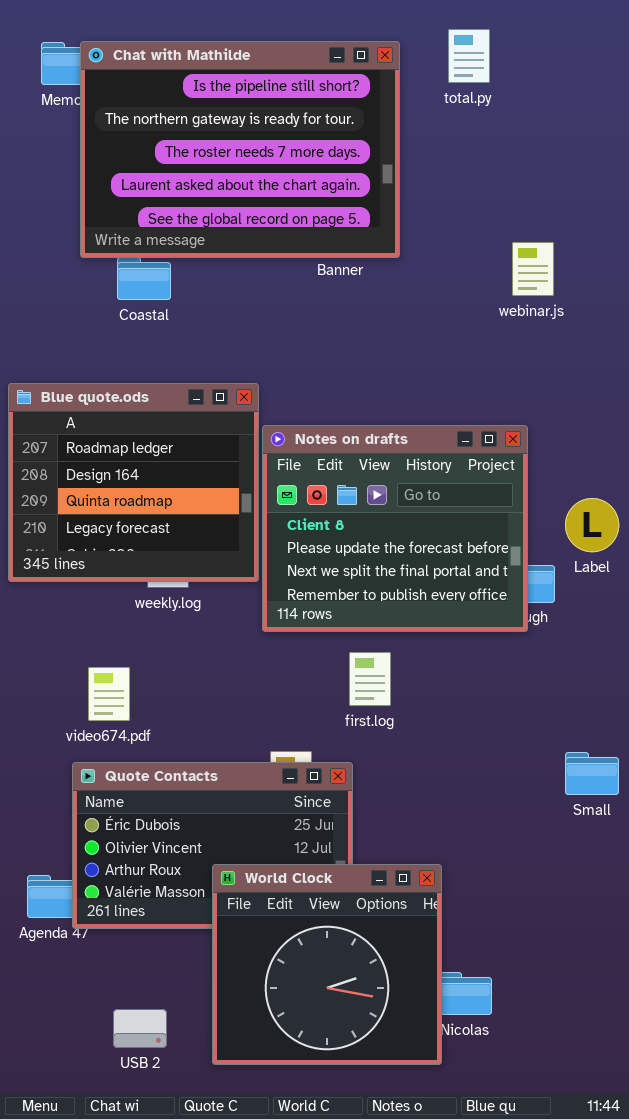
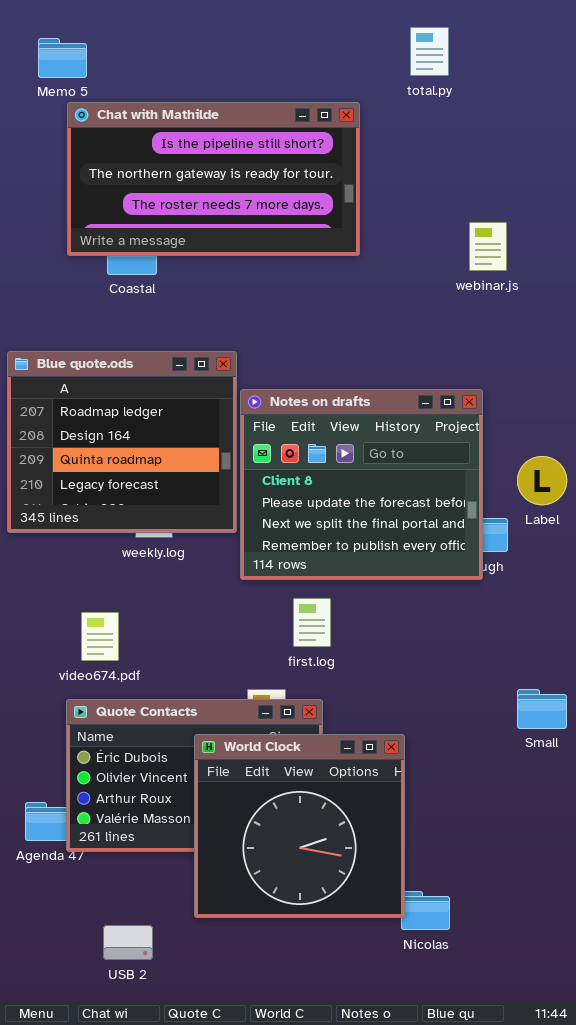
Chat with Mathilde: [80,41,400,258] -> [67,102,360,256], moved, resized
first.log: [349,652,391,706] -> [293,598,331,647], moved
World Clock: [212,864,442,1065] -> [194,734,405,918], moved

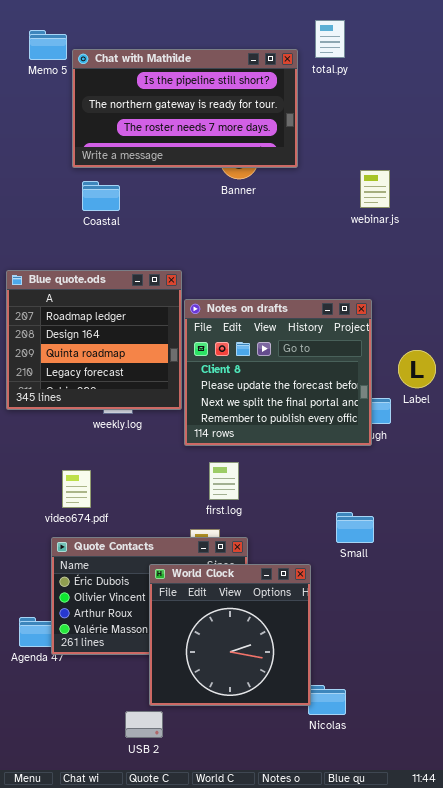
Chat with Mathilde: [67,102,360,256] -> [72,49,298,168], moved
first.log: [293,598,331,647] -> [209,462,239,500], moved
Small: [517,689,567,729] -> [336,512,374,543], moved
USB 2: [103,925,153,960] -> [125,711,163,738], moved

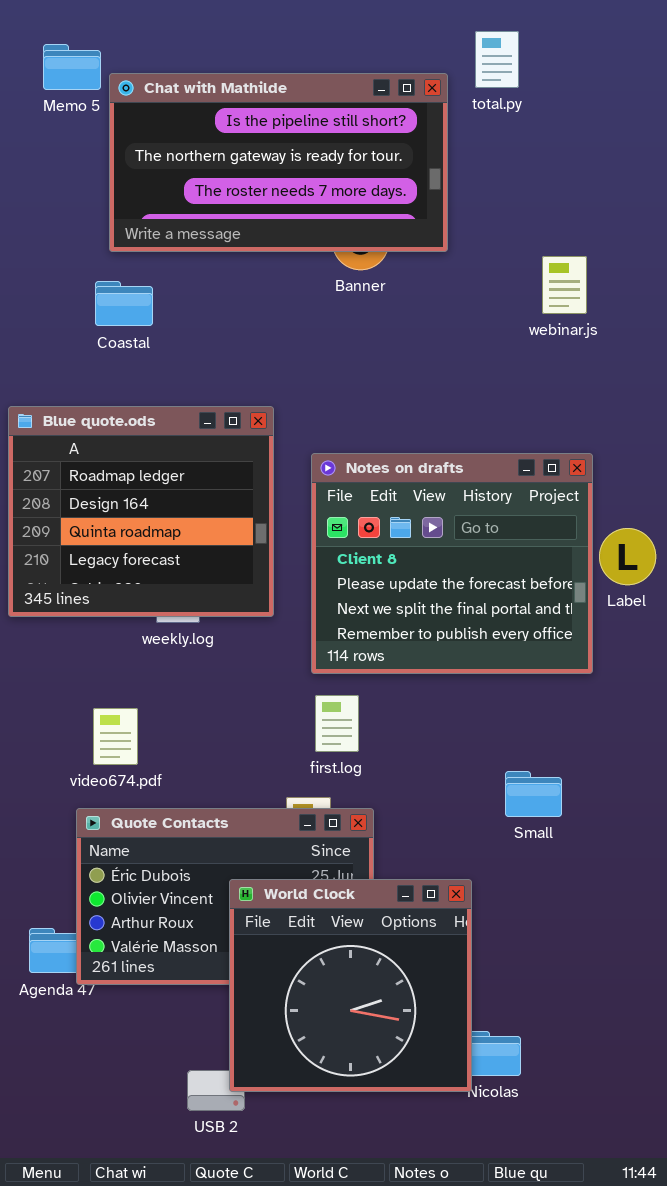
Coastal: [82,181,120,211] -> [95,281,153,326], moved
Notes on drafts: [184,299,372,446] -> [311,453,593,674], moved
World Clock: [149,564,311,706] -> [229,879,472,1092], moved

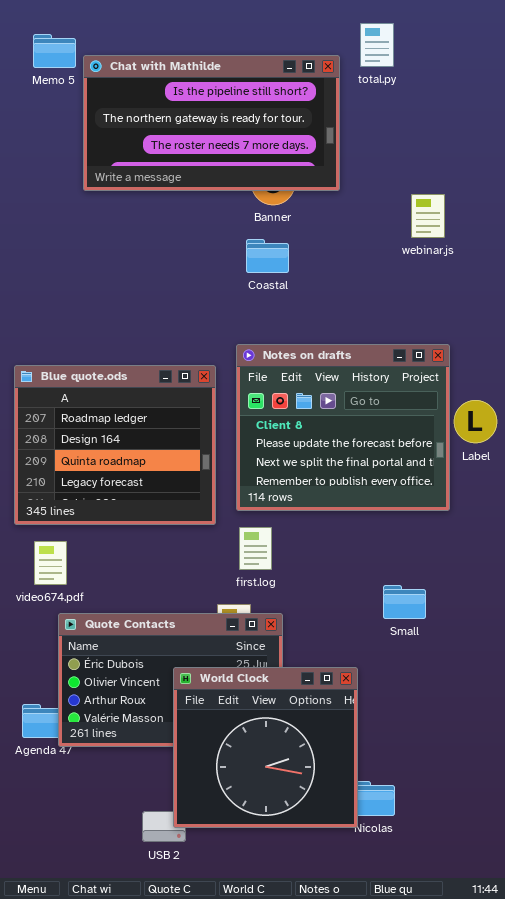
Coastal: [95,281,153,326] -> [246,239,289,273], moved
Blue quote.ods: [8,406,274,617] -> [14,365,216,525], moved
video674.pdf: [93,708,138,765] -> [34,541,67,585], moved

